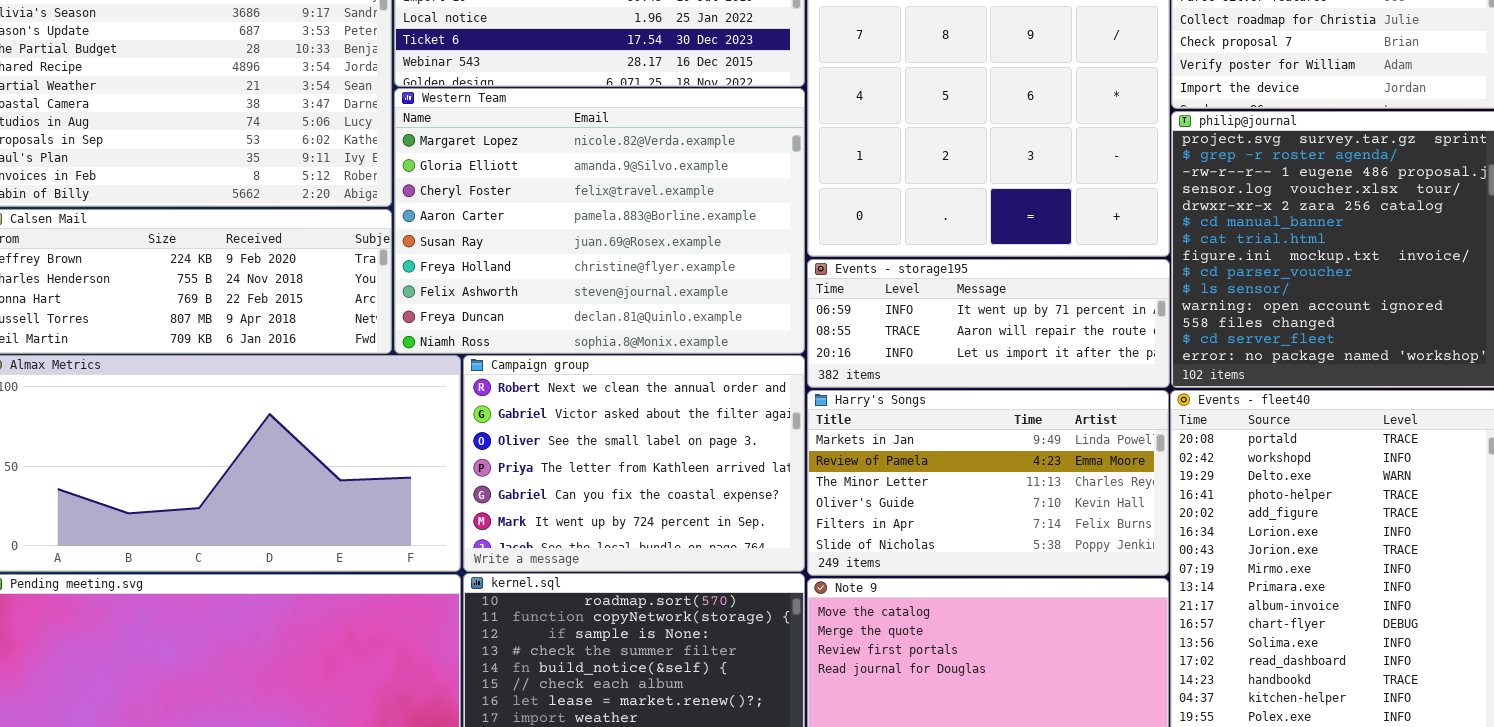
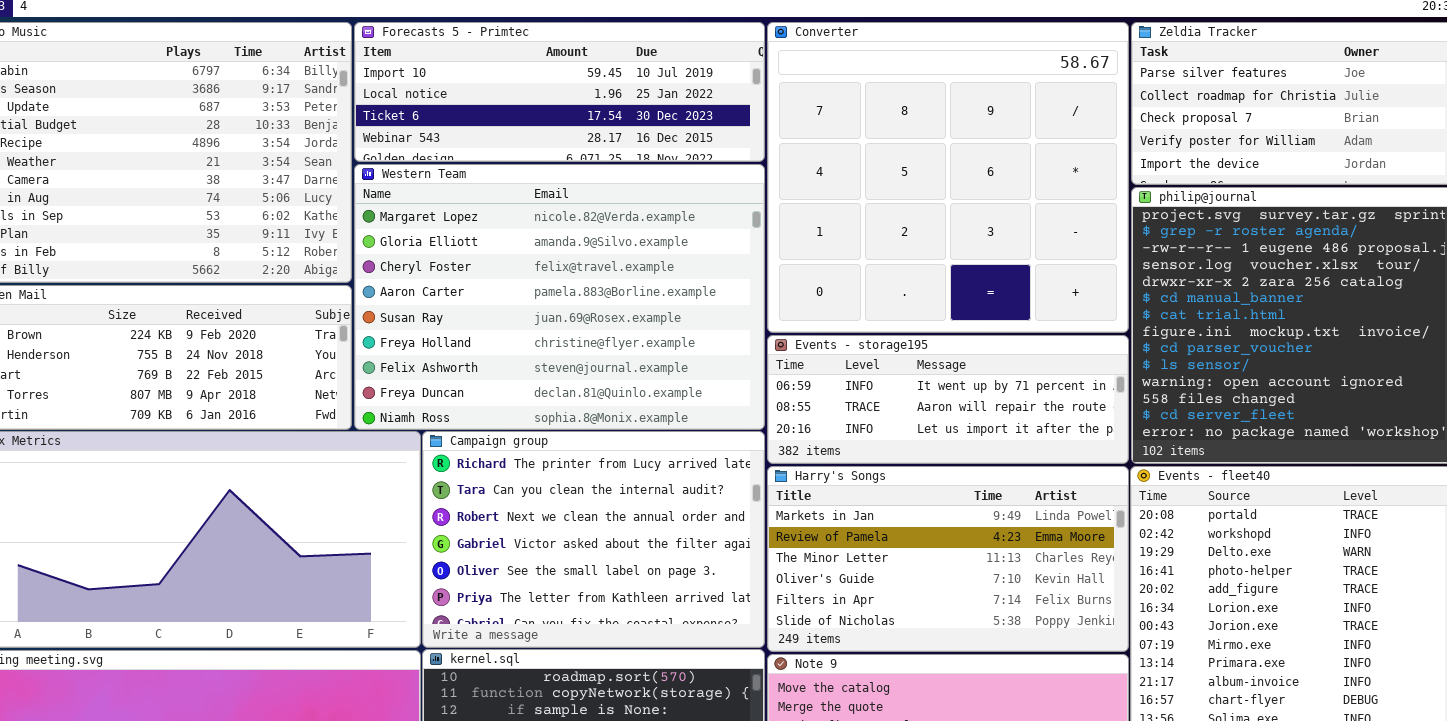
Campaign group: [463,355,805,572] -> [422,431,765,648], scrolled up 2 rows

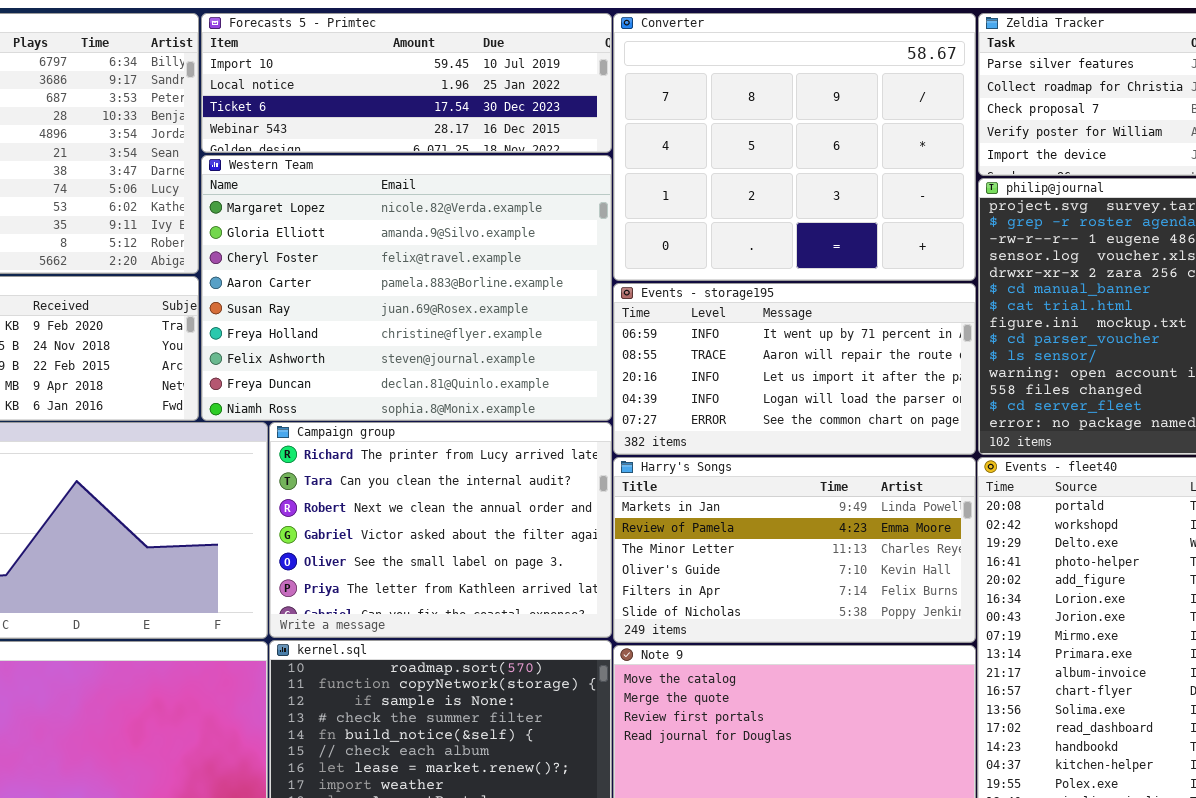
Converter: [767,22,1129,333] -> [613,13,976,281], resized
Events - storage195: [767,335,1129,464] -> [613,283,976,455], resized

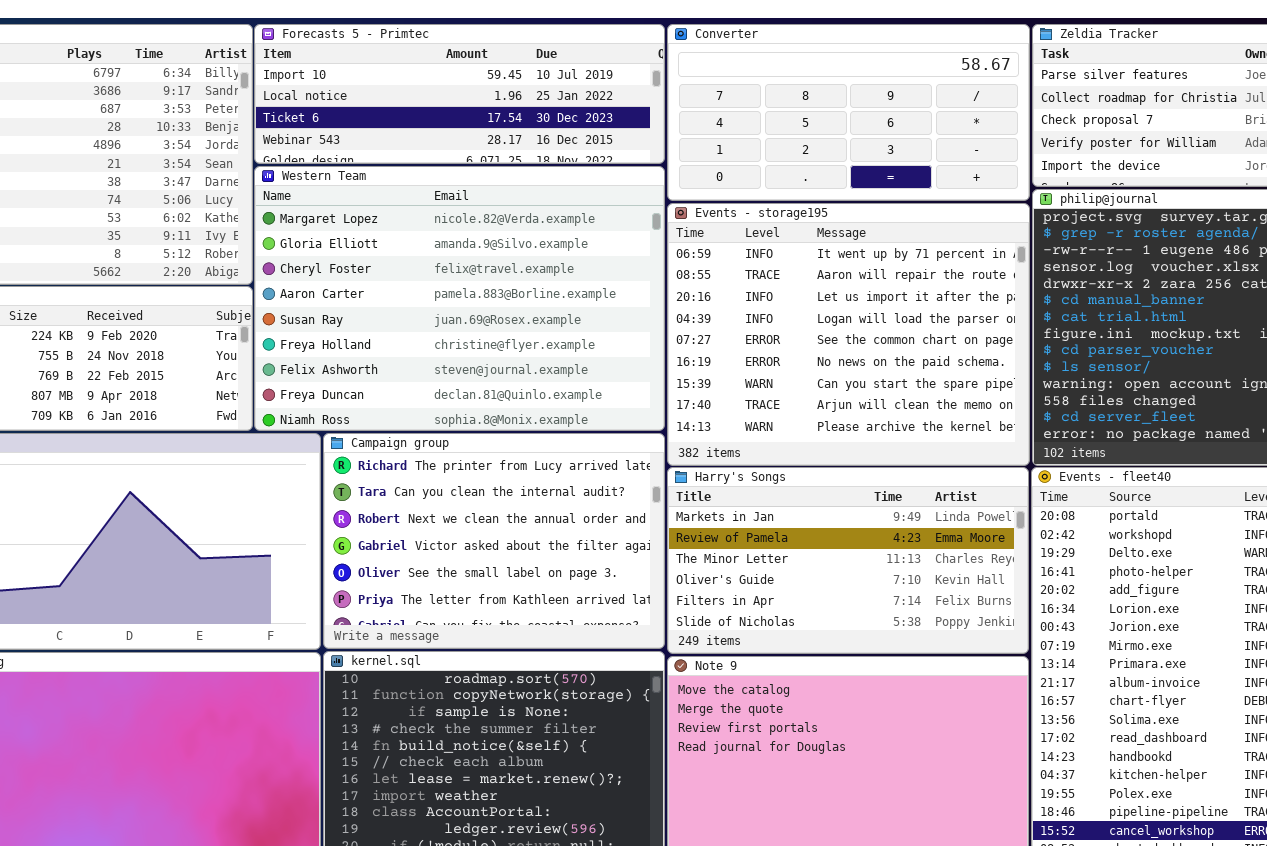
Converter: [613,13,976,281] -> [667,24,1030,201], resized
Events - storage195: [613,283,976,455] -> [667,203,1030,466], resized

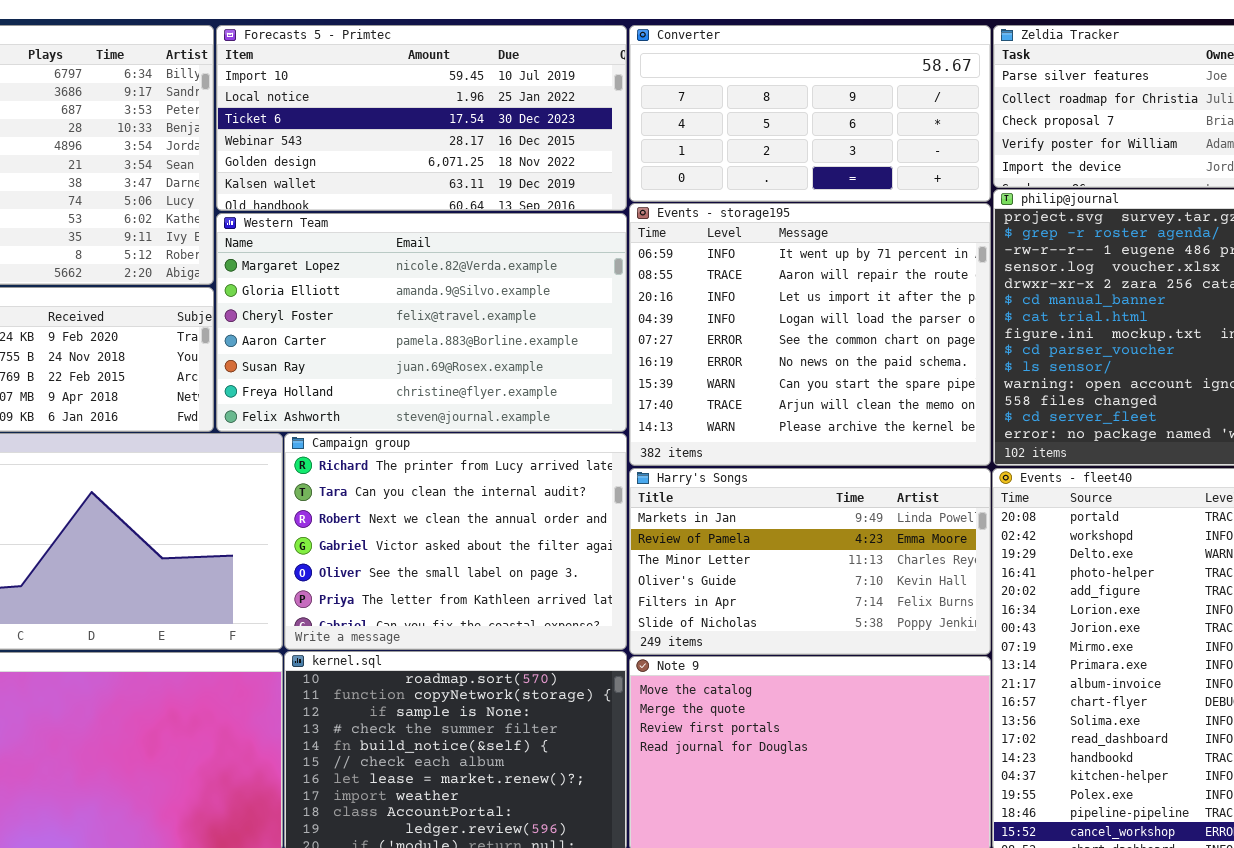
Forecasts 5 - Primtec: [254,24,665,164] -> [216,25,627,211], resized
Western Team: [254,166,665,431] -> [216,213,627,432], resized

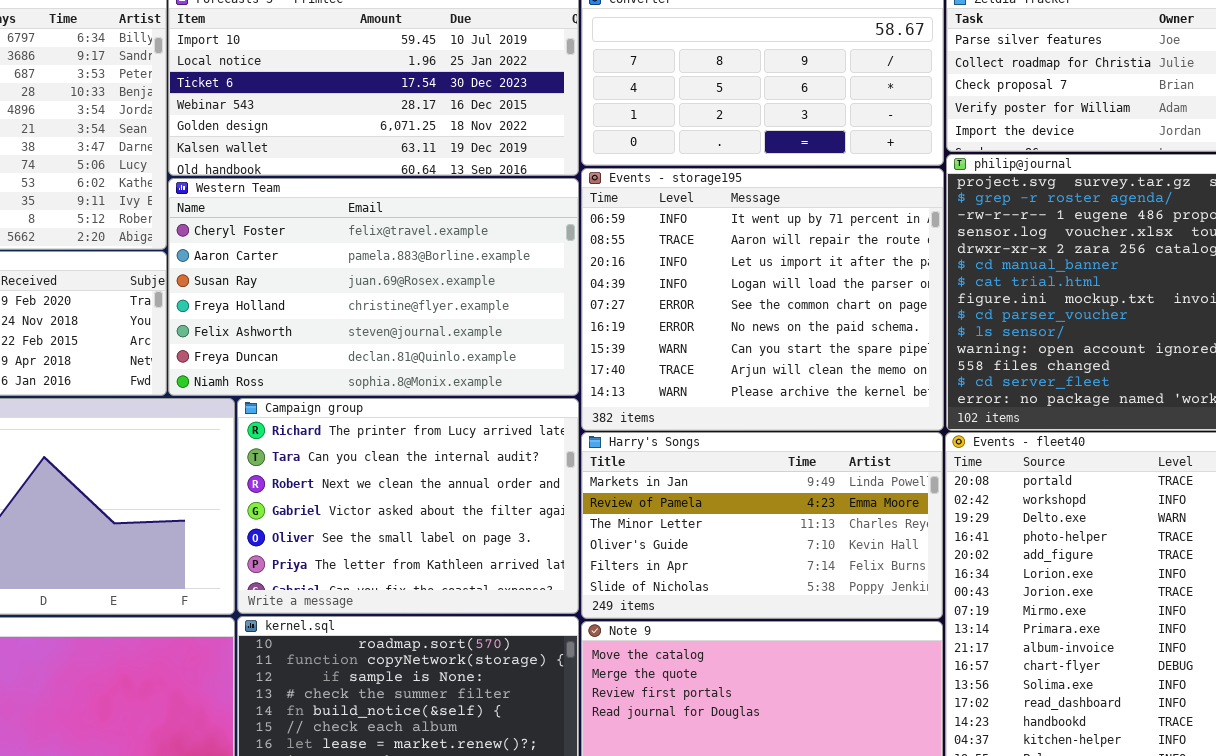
Western Team: [216,213,627,432] -> [168,178,579,396], scrolled down 2 rows

